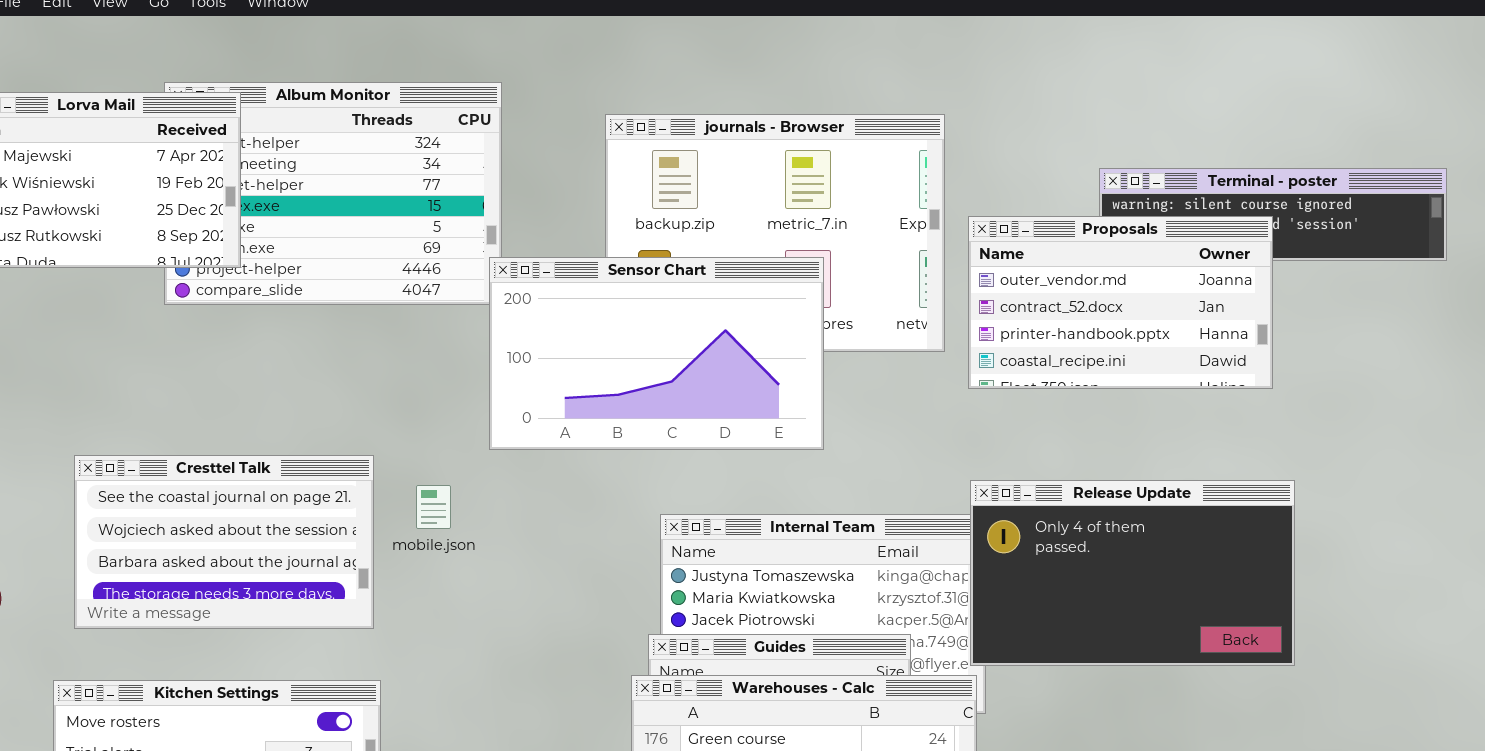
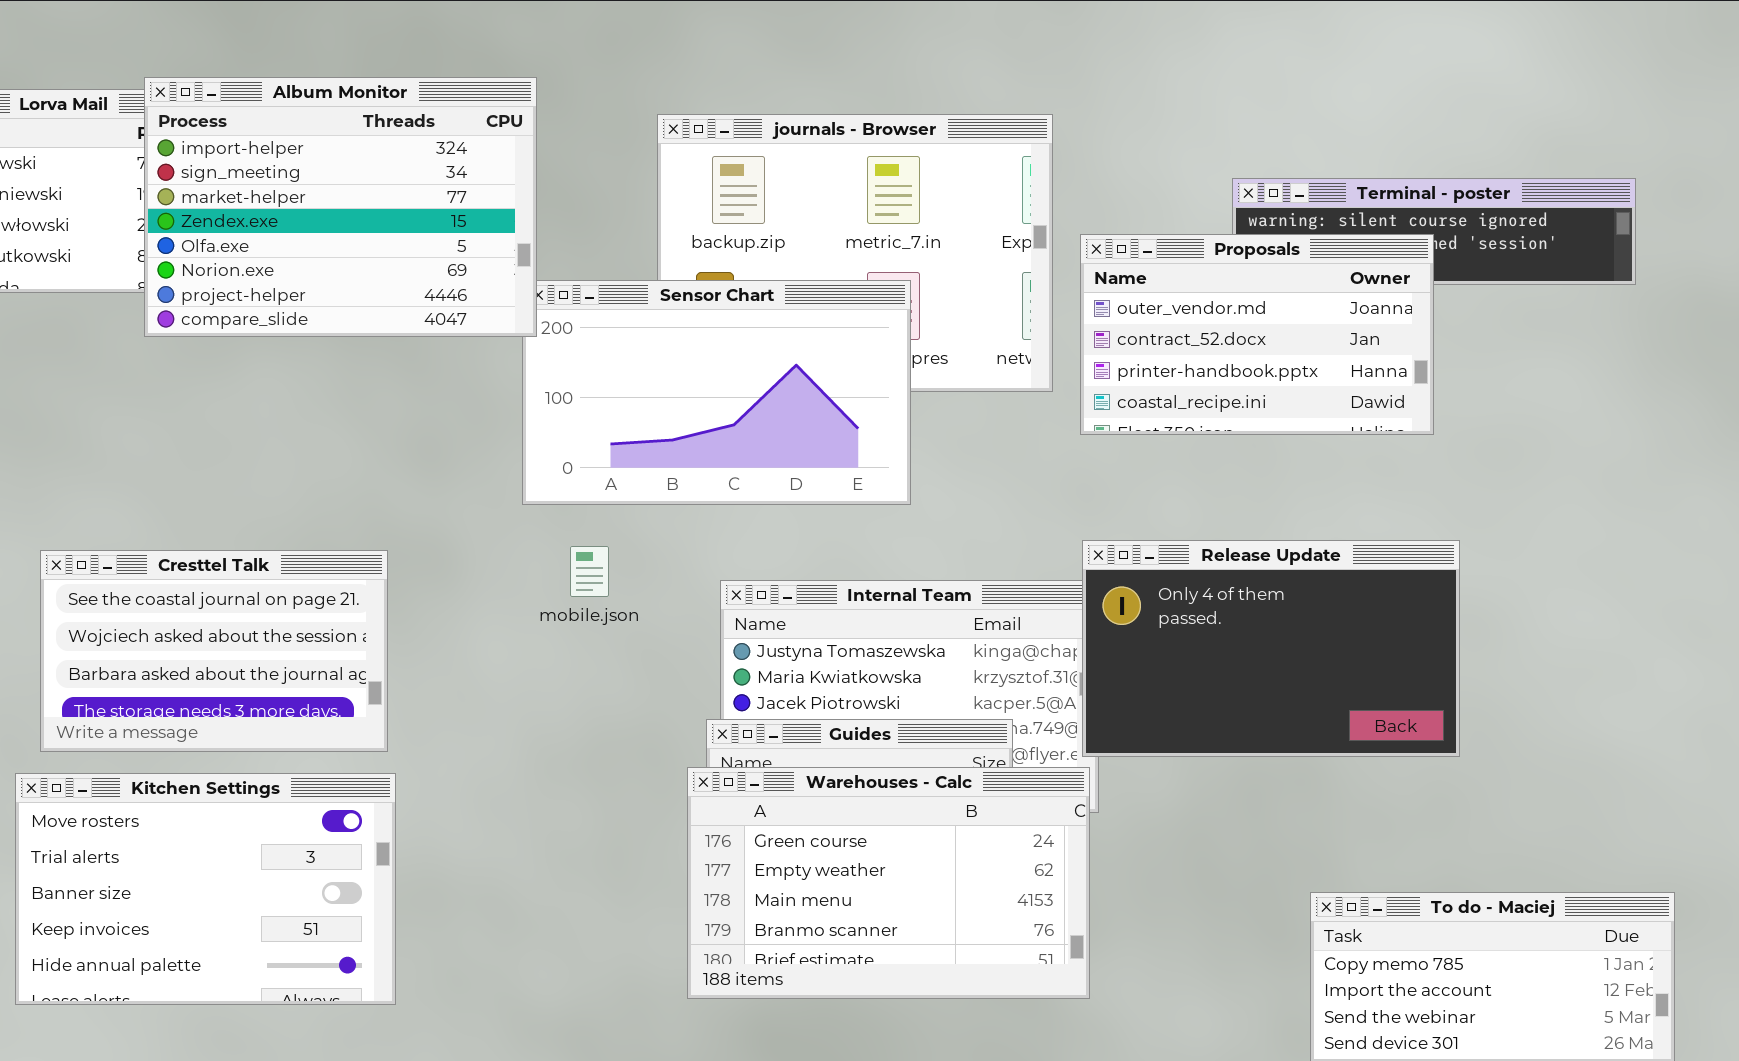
Album Monitor: [164,82,502,305] -> [144,77,537,337], raised
Cresttel Talk: [74,455,374,629] -> [40,550,388,752], moved
mobile.json: [416,485,451,529] -> [570,546,609,597], moved

